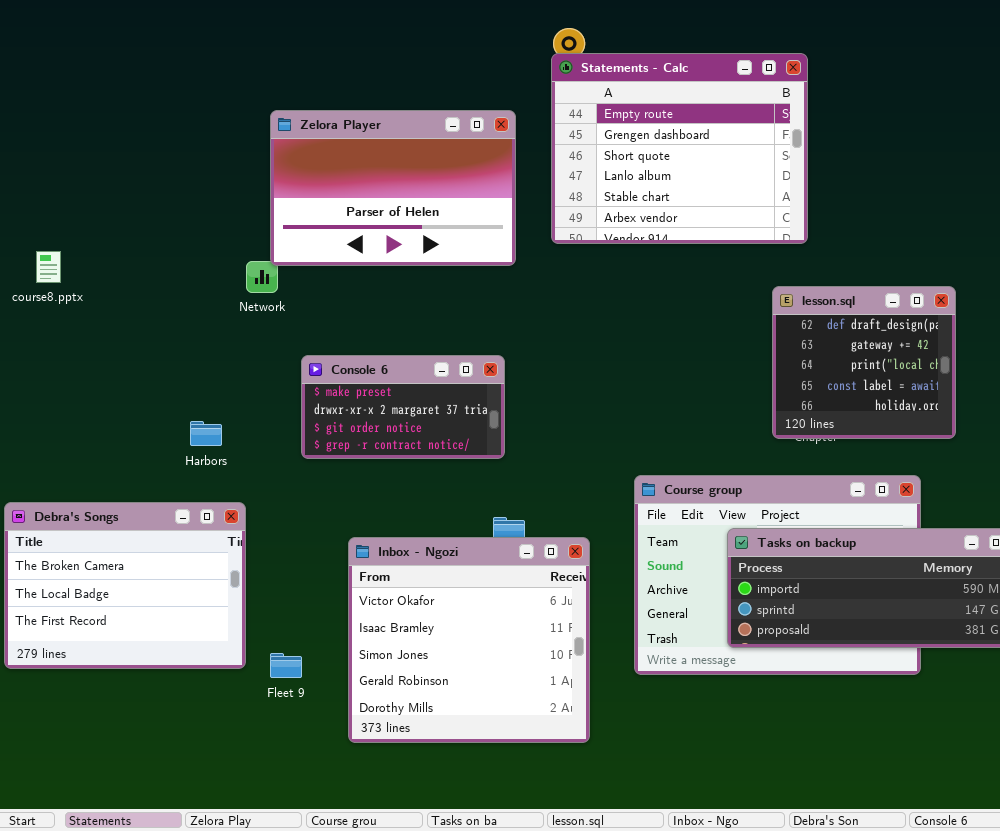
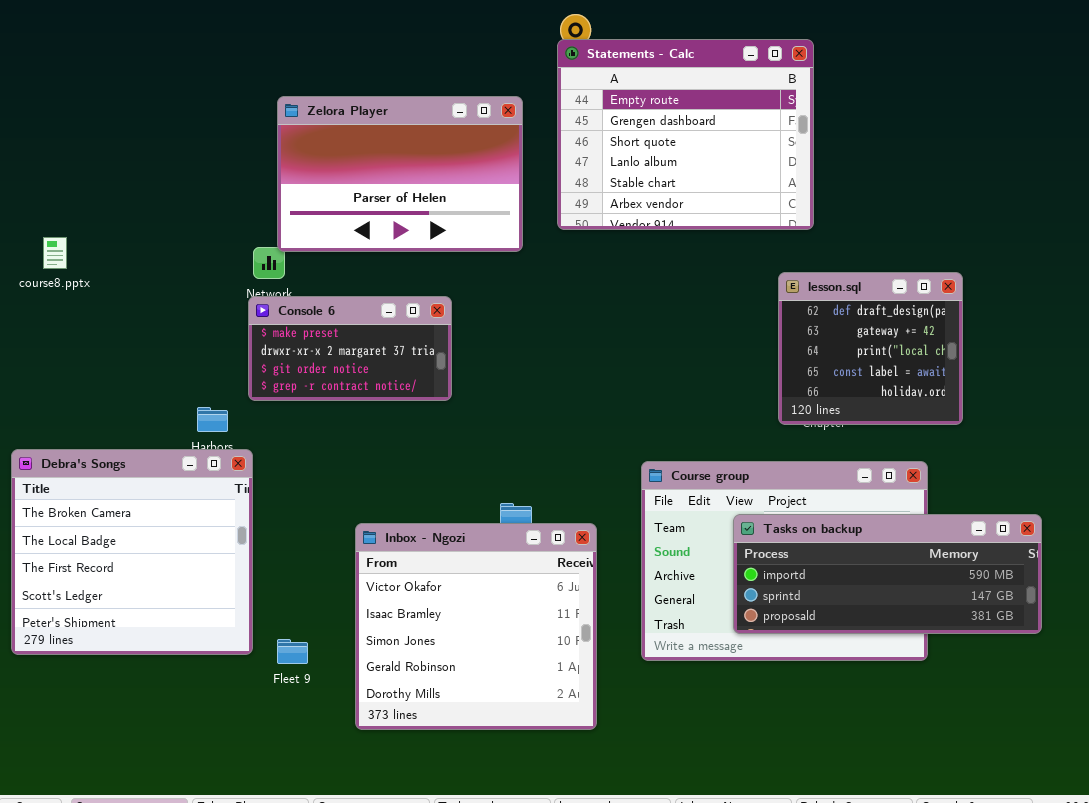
Console 6: [301,355,505,459] -> [248,296,452,401], moved
Debra's Songs: [4,502,246,669] -> [11,449,253,655], resized

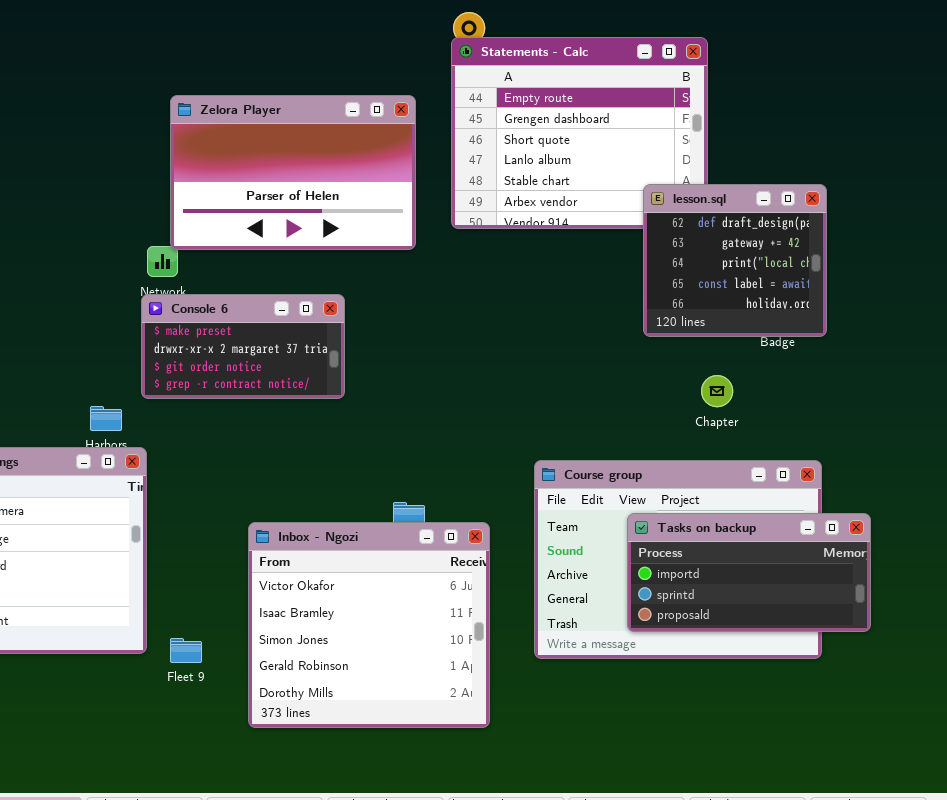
lesson.sql: [778,272,963,425] -> [643,184,827,337], moved
Tasks on backup: [733,514,1042,634] -> [627,513,871,632], resized

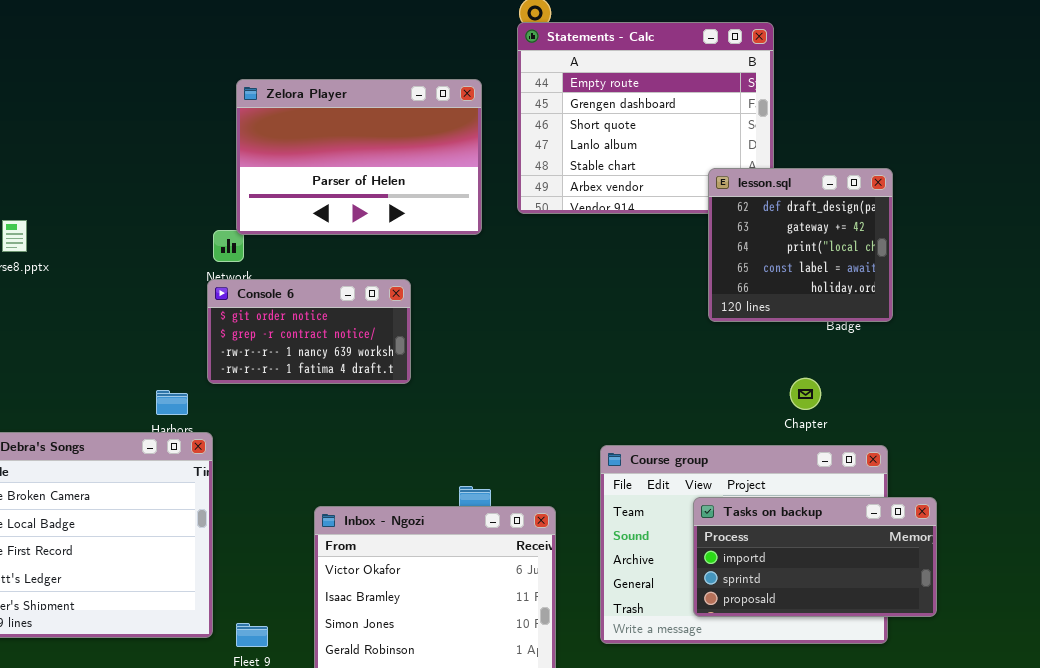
Console 6: [141,294,345,399] -> [207,279,411,384], scrolled down 2 rows
Chapter: [701,375,733,407] -> [790,378,821,410], moved

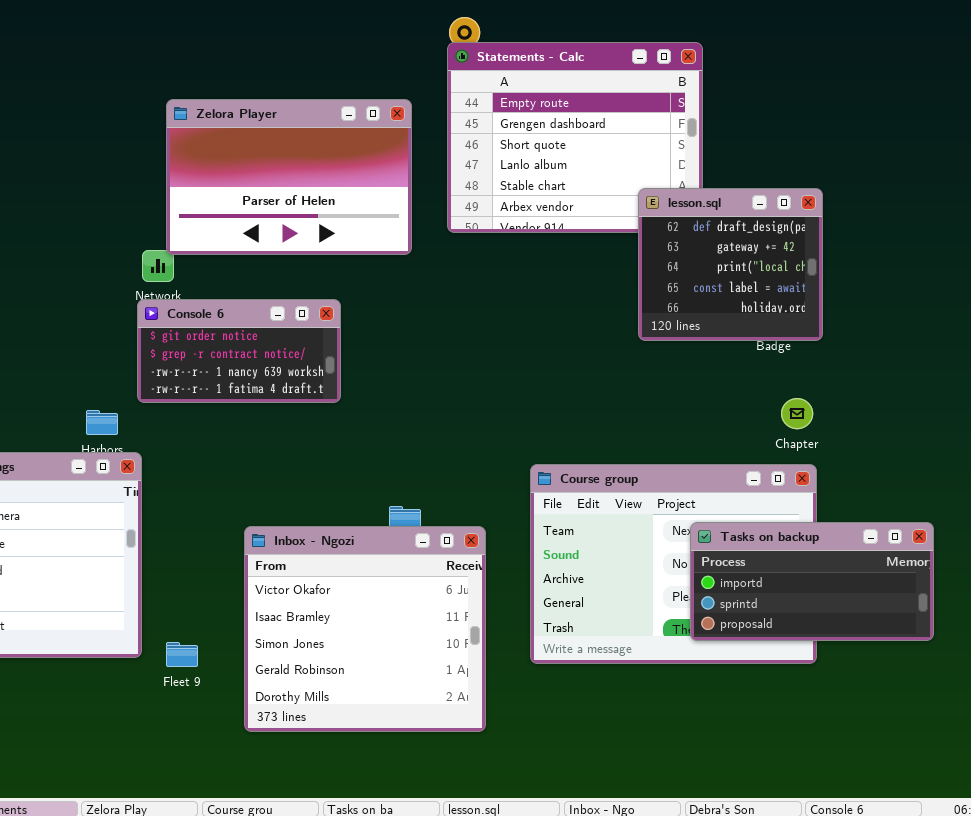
Chapter: [790,378,821,410] -> [781,398,813,429], moved
Tasks on backup: [693,497,937,617] -> [690,522,934,641], moved

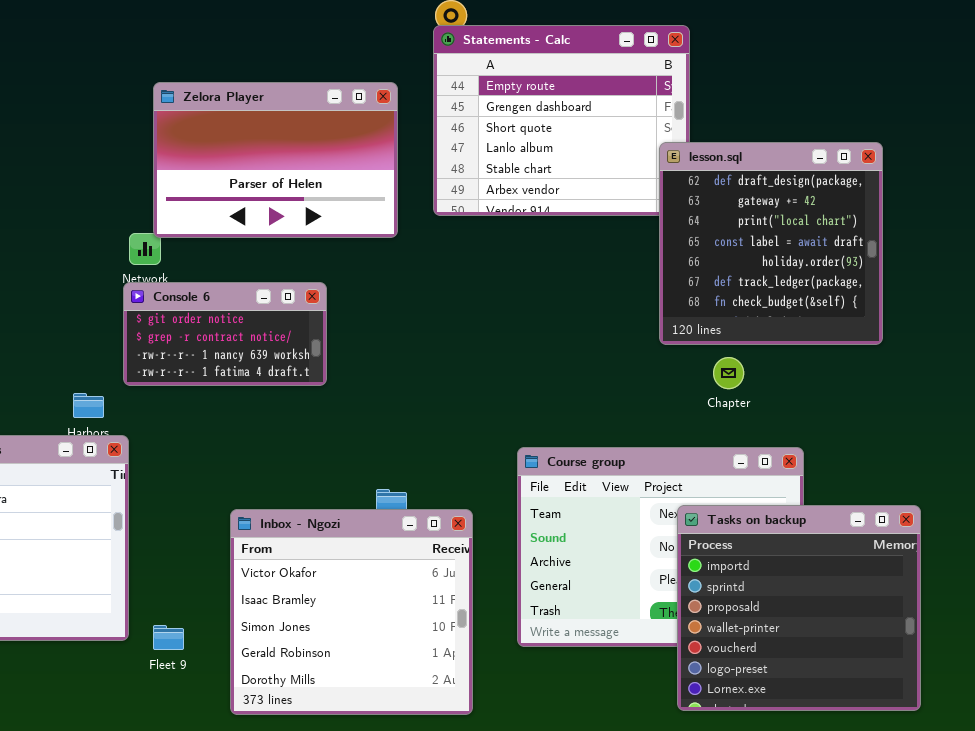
lesson.sql: [638,188,823,341] -> [659,142,883,345], moved, resized
Chapter: [781,398,813,429] -> [713,357,744,389], moved
Tasks on backup: [690,522,934,641] -> [677,505,921,711], resized

